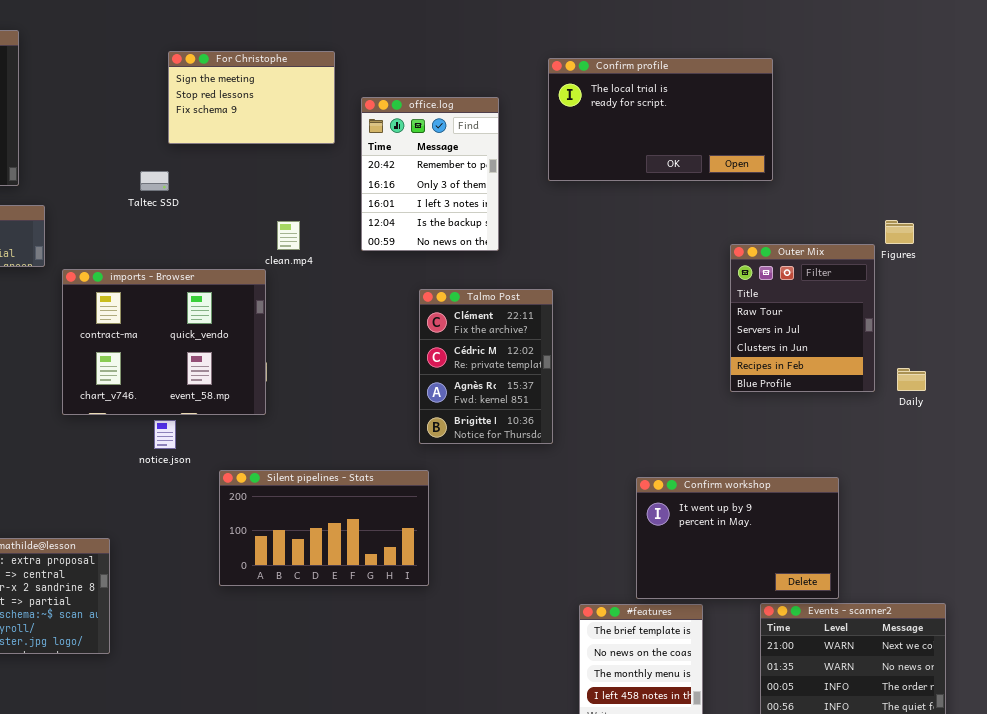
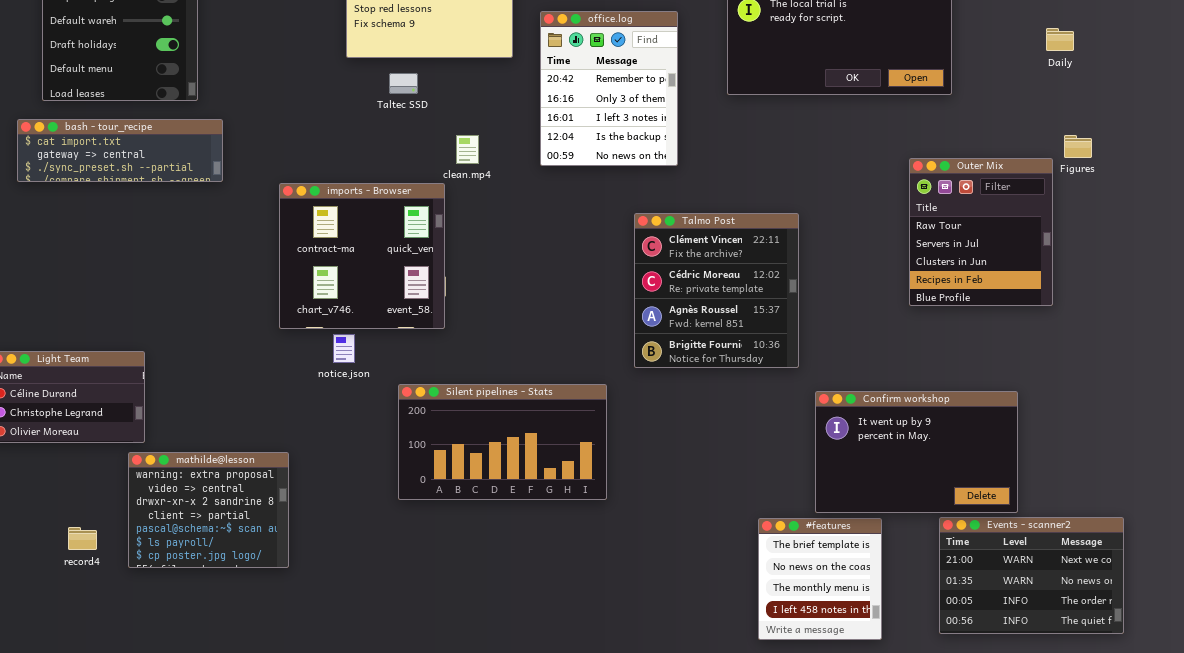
Taltec SSD: [140,171,169,191] -> [389,73,418,94], moved
imports - Browser: [62,269,266,415] -> [279,183,445,329], resized
Talmo Post: [419,289,553,444] -> [634,213,799,368], moved, resized
Daily: [897,368,926,391] -> [1046,28,1074,51], moved

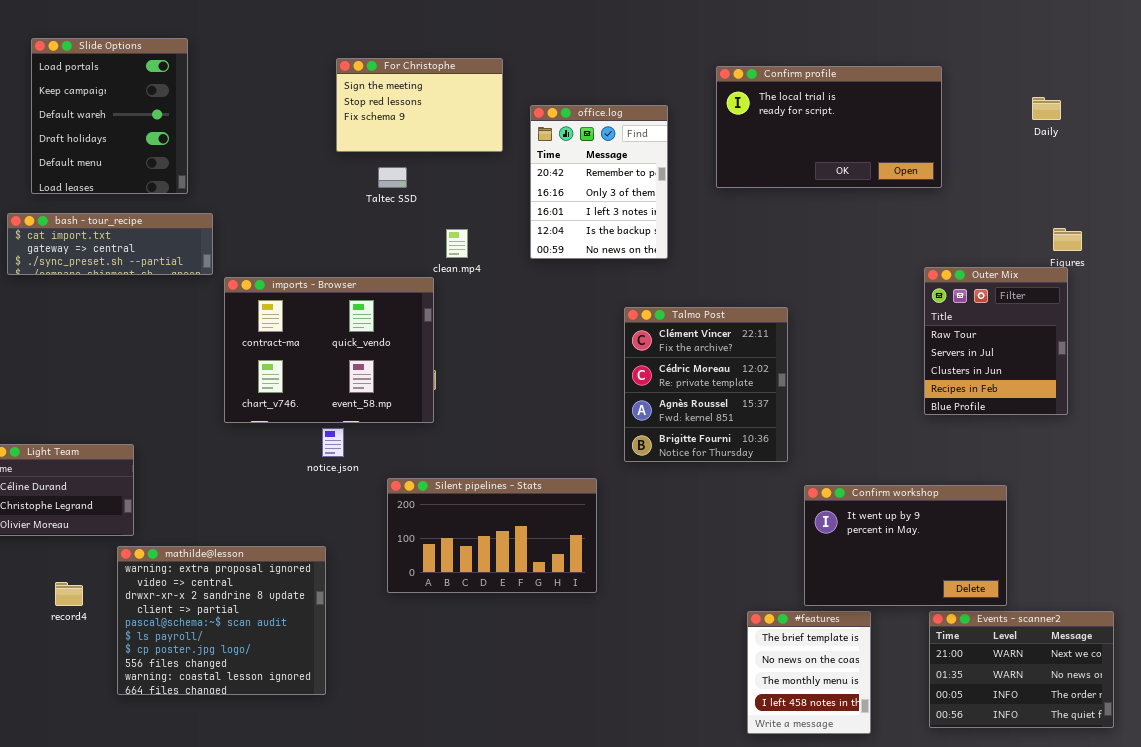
Daily: [1046,28,1074,51] -> [1032,97,1061,120], moved
Outer Mix: [909,158,1053,306] -> [924,267,1068,415], moved
imports - Browser: [279,183,445,329] -> [224,277,434,423], resized
mathilde@lesson: [128,452,289,568] -> [117,546,326,695], resized
record4: [68,527,97,550] -> [55,582,83,606], moved

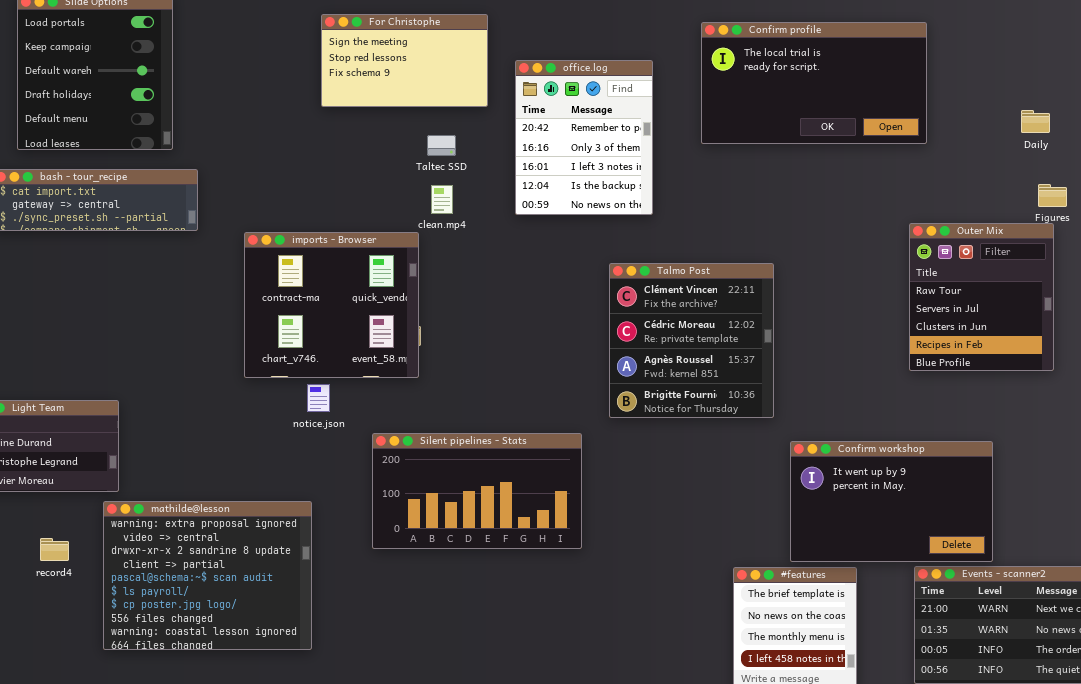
Daily: [1032,97,1061,120] -> [1021,110,1050,133], moved
Taltec SSD: [378,167,407,188] -> [427,135,456,156], moved
imports - Browser: [224,277,434,423] -> [244,232,419,378], resized

